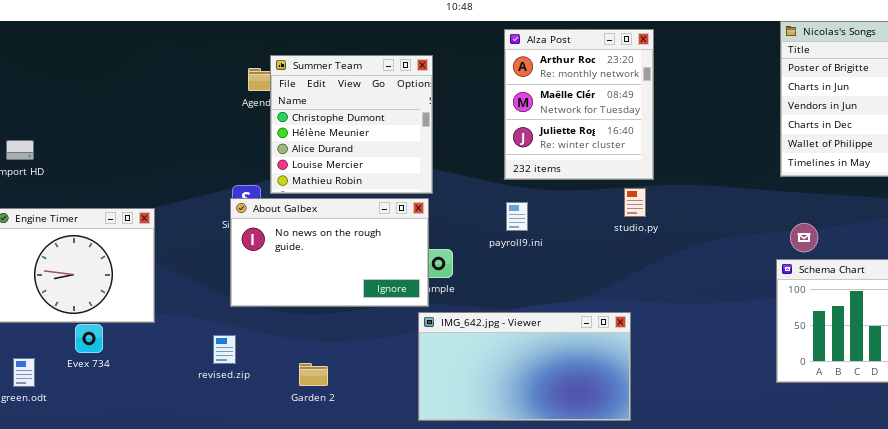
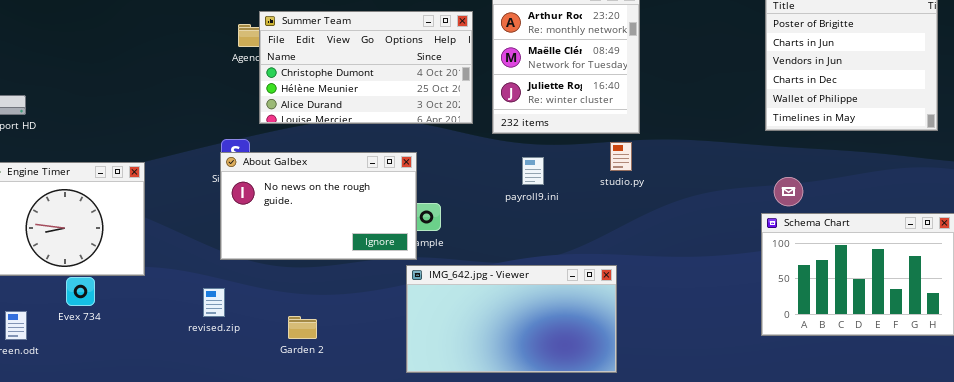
Summer Team: [270,55,433,194] -> [259,11,473,124], resized
payroll9.ini: [506,202,528,231] -> [522,157,544,185], moved

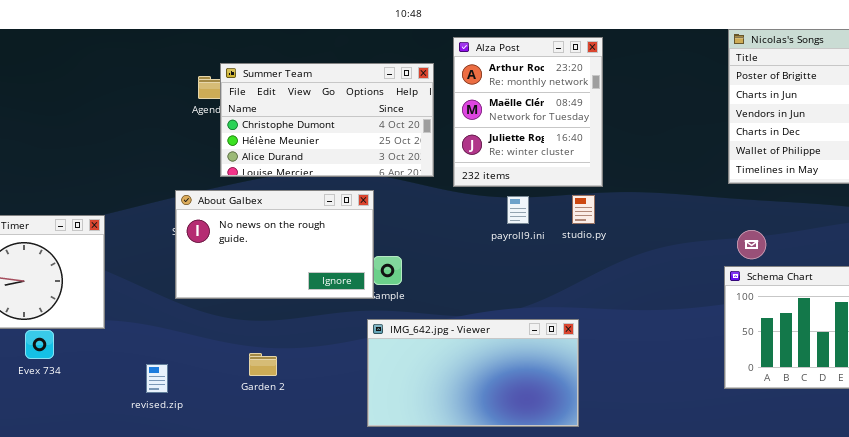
About Galbex: [220,152,417,260] -> [175,190,374,299], moved
payroll9.ini: [522,157,544,185] -> [507,196,529,224], moved
revised.zip: [203,288,225,317] -> [146,364,168,393], moved
Garden 2: [288,316,317,339] -> [249,353,277,376], moved

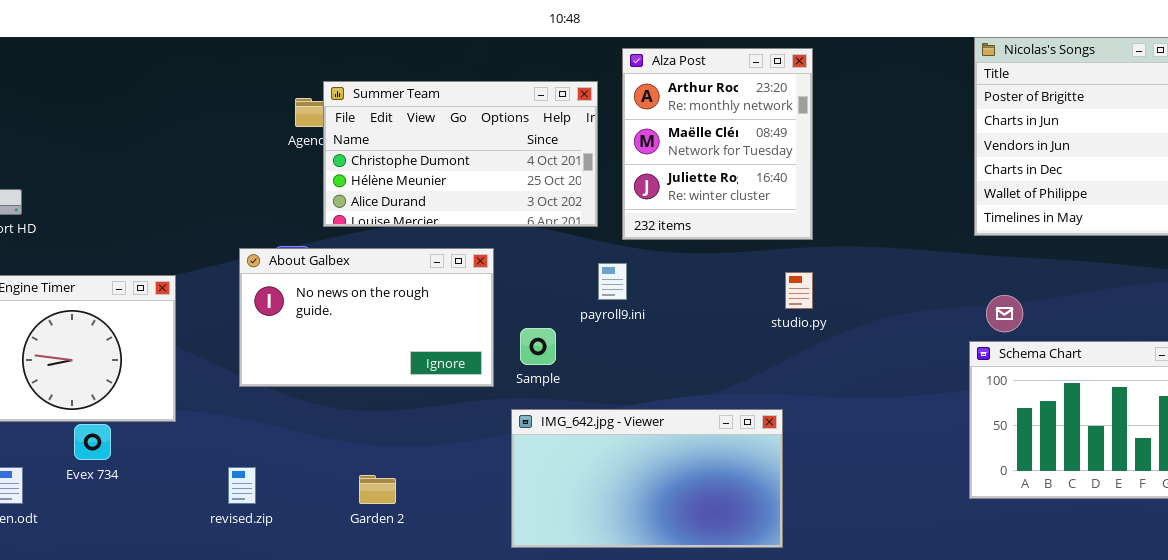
About Galbex: [175,190,374,299] -> [239,248,494,387], moved
studio.py: [572,195,595,224] -> [785,272,813,309], moved
payroll9.ini: [507,196,529,224] -> [598,263,627,300], moved
Garden 2: [249,353,277,376] -> [359,475,396,504], moved

